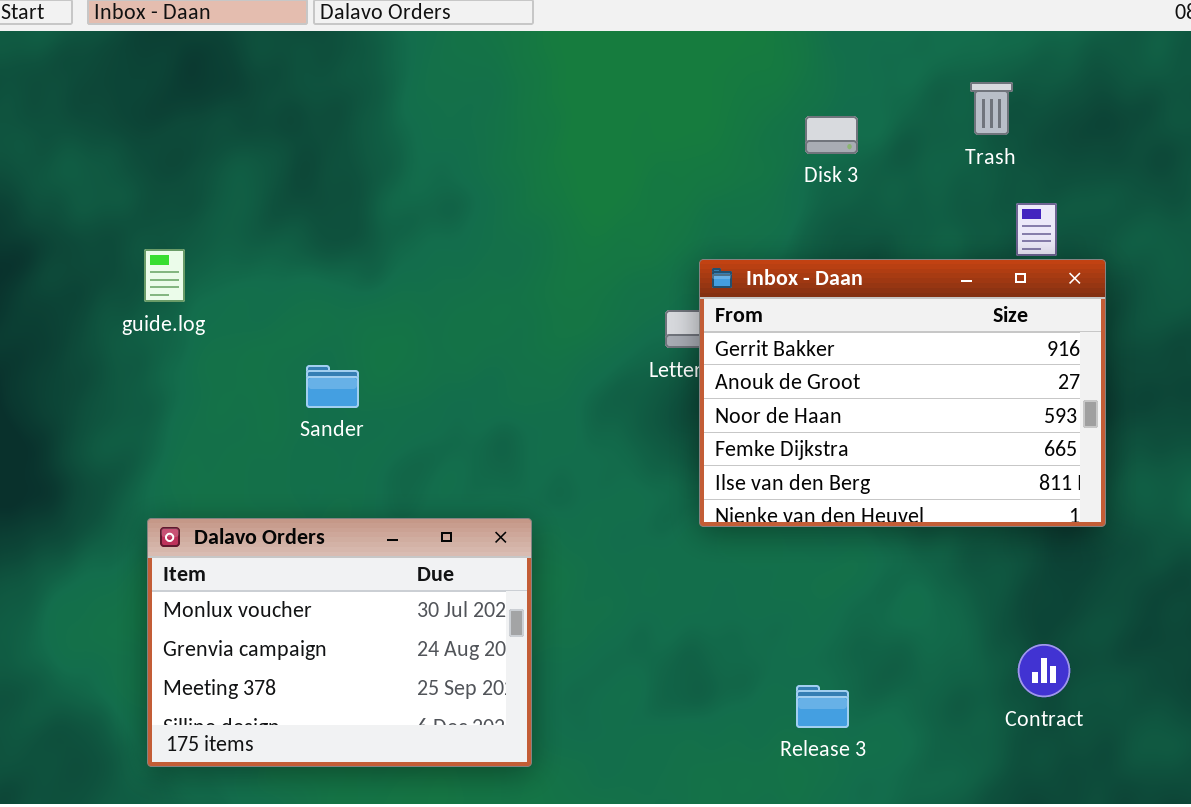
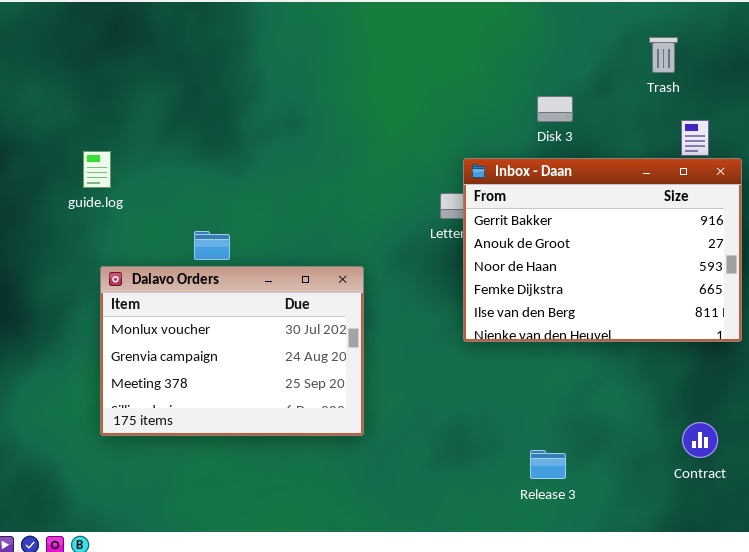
Disk 3: [805,116,858,154] -> [537,96,573,122], moved
Dalavo Orders: [147,518,532,767] -> [100,266,364,436], moved

